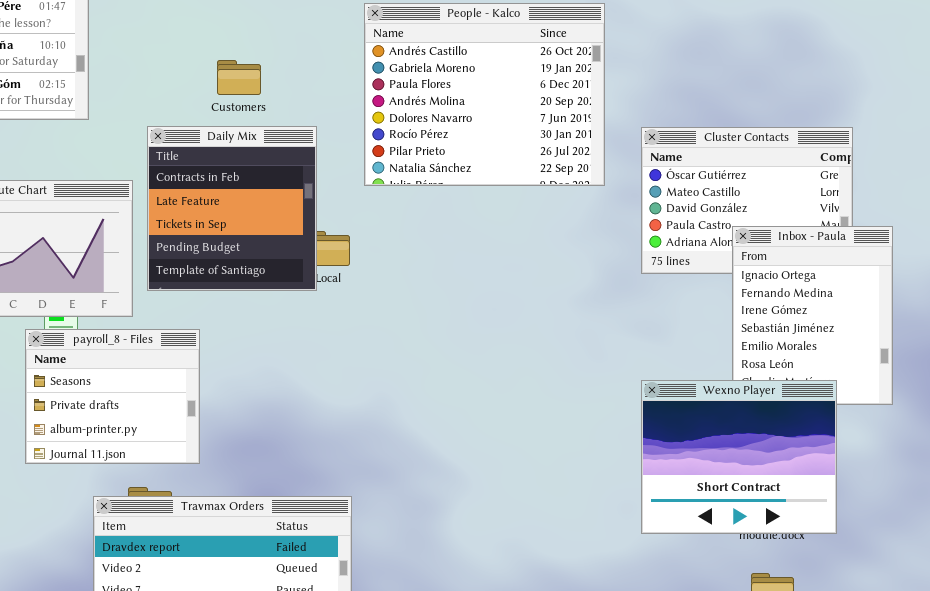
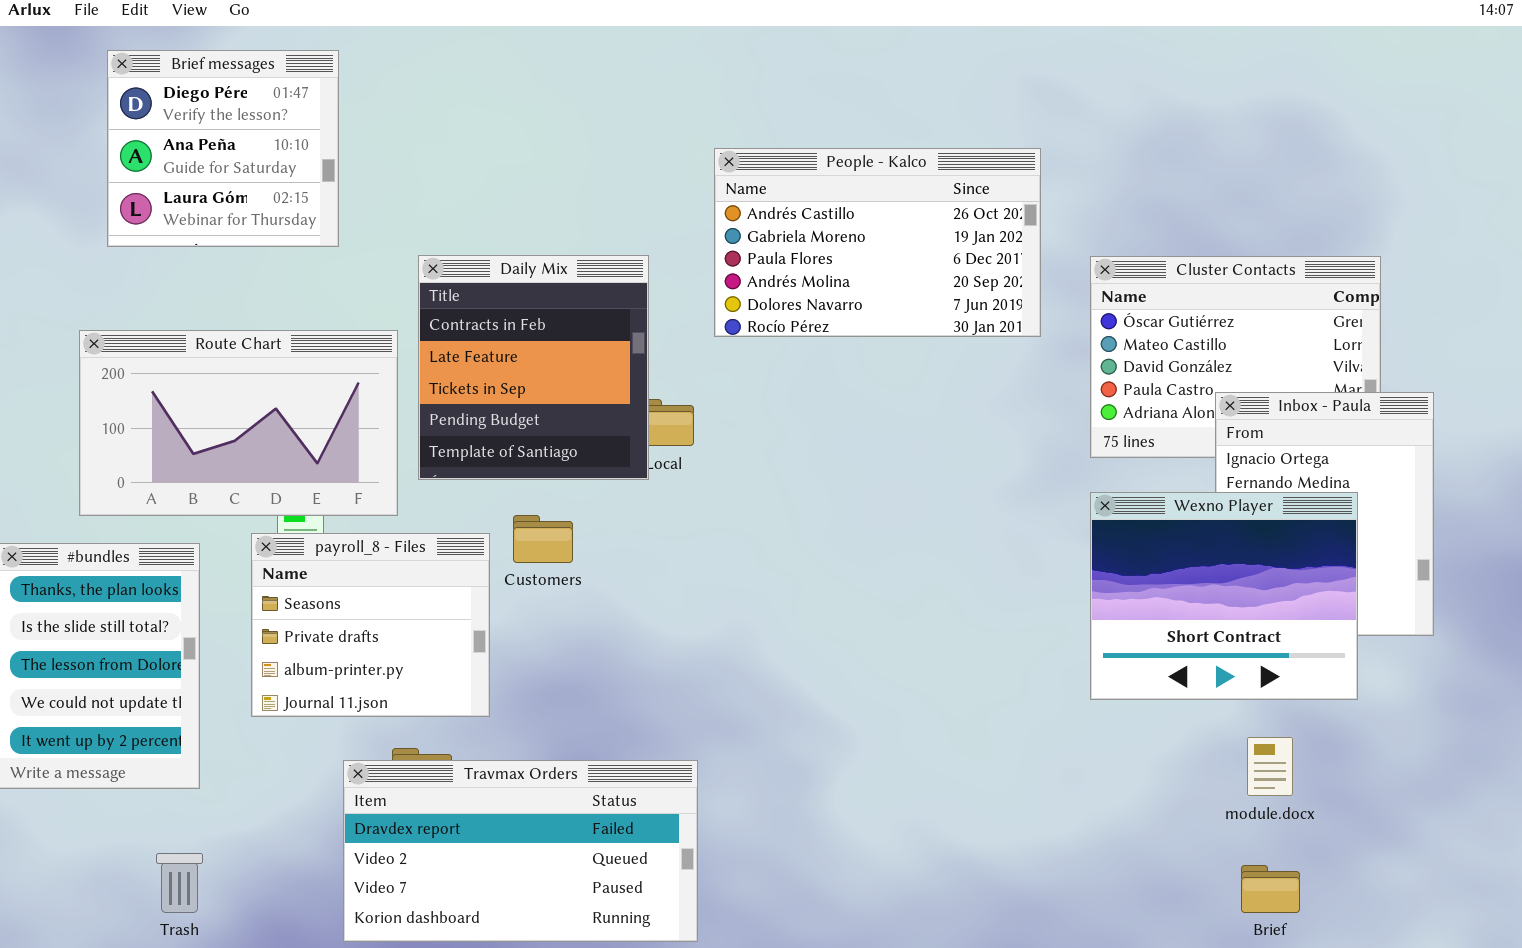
People - Kalco: [364,3,605,186] -> [714,148,1041,337], resized
Customers: [217,60,261,95] -> [513,515,573,563], moved
Wexno Player: [641,380,837,534] -> [1090,492,1358,700], moved

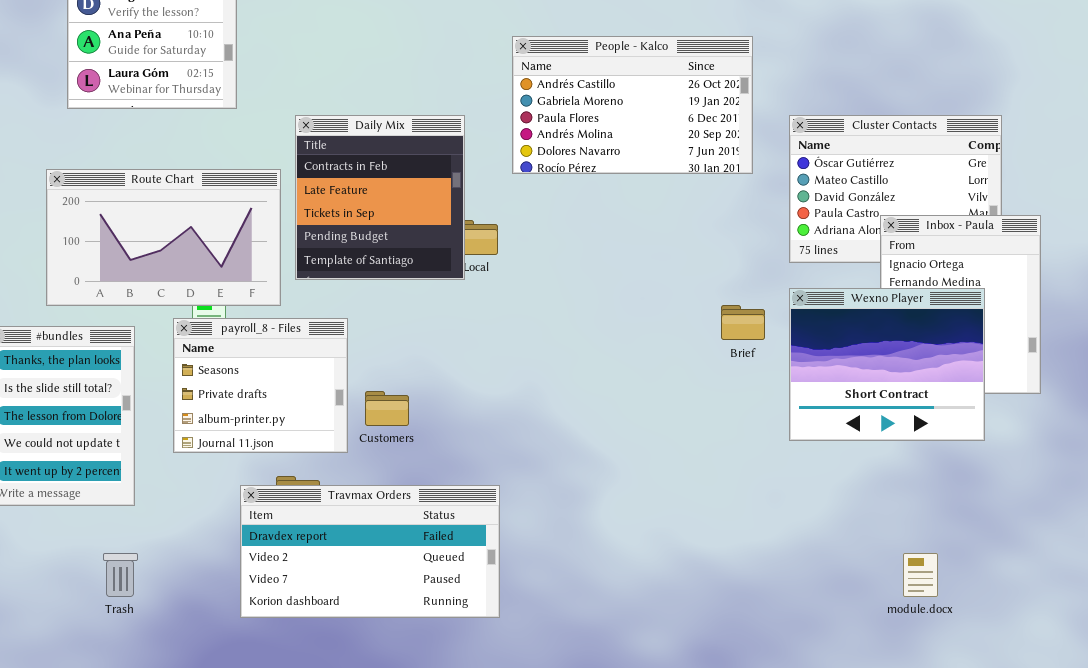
Customers: [513,515,573,563] -> [365,391,409,426], moved
module.docx: [1247,737,1293,796] -> [903,553,938,597], moved
Brief: [1241,865,1300,913] -> [721,305,765,340], moved

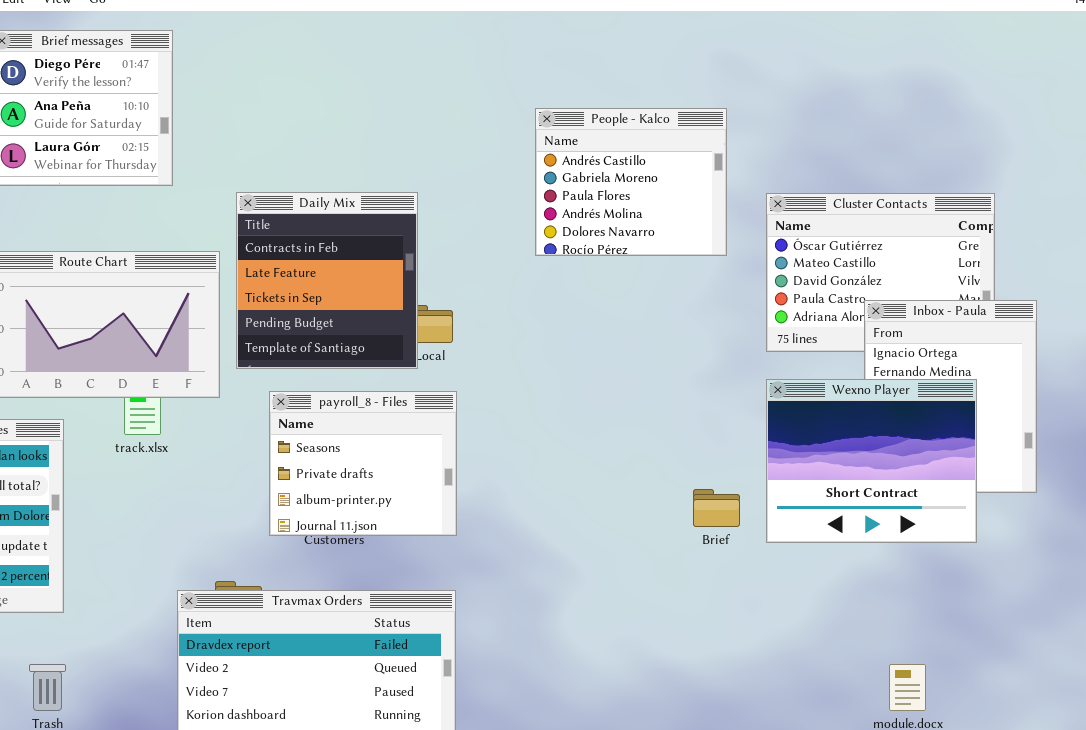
People - Kalco: [512,36,753,174] -> [535,108,727,256], resized
Brief: [721,305,765,340] -> [693,489,740,527], moved
payroll_8 - Files: [173,318,348,453] -> [269,391,457,536], moved

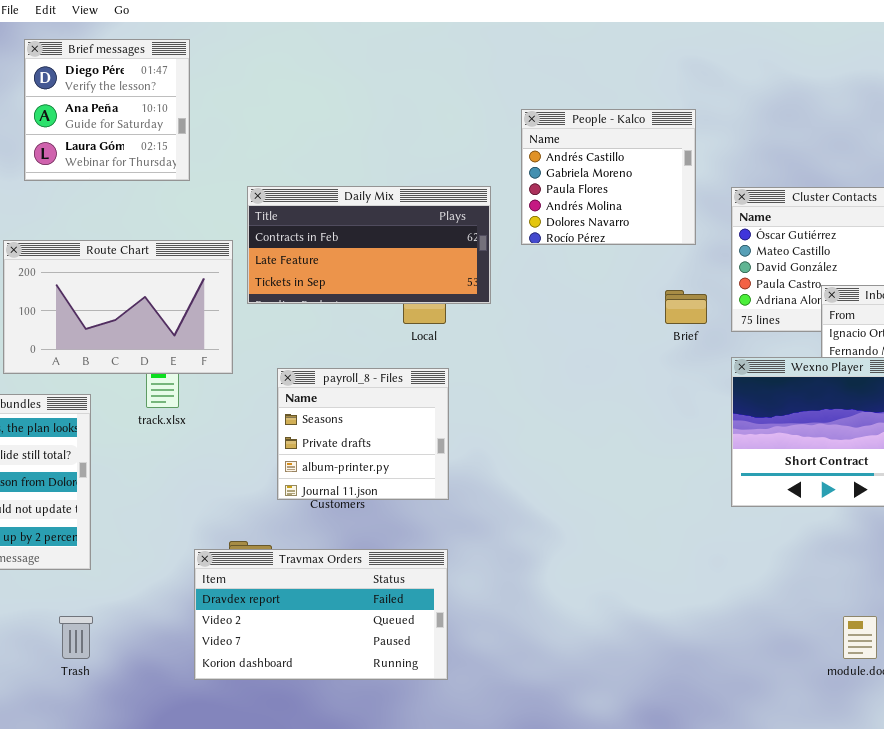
Daily Mix: [236,192,418,369] -> [247,186,491,304], resized
Brief: [693,489,740,527] -> [665,290,707,324], moved

